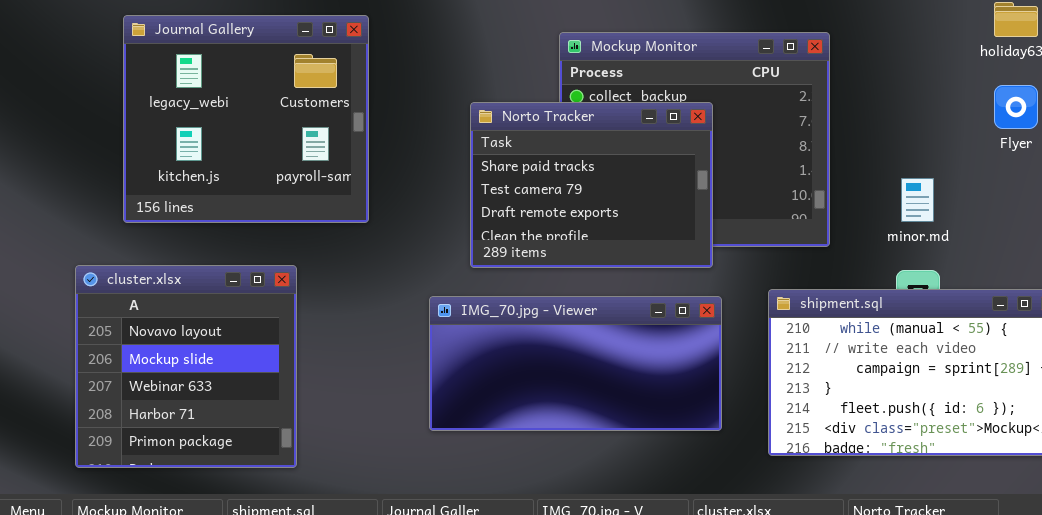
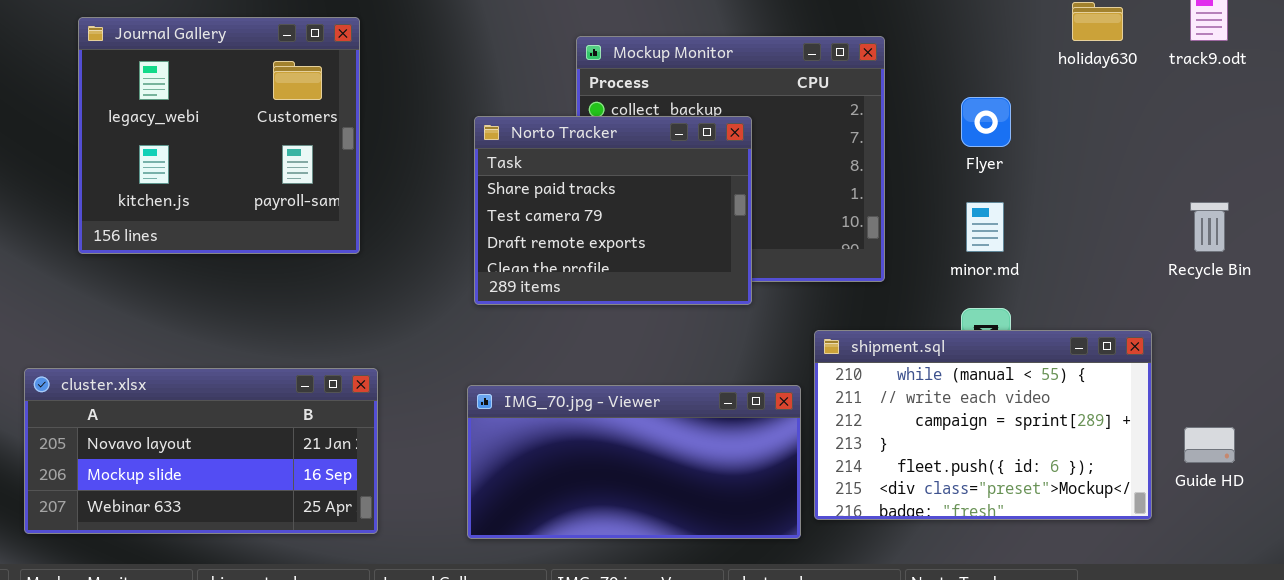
Flyer: [994,85,1038,129] -> [961,97,1011,147], moved
cluster.xlsx: [75,265,297,468] -> [24,368,378,534], resized
IMG_70.jpg - Viewer: [429,296,722,431] -> [467,385,801,539], moved

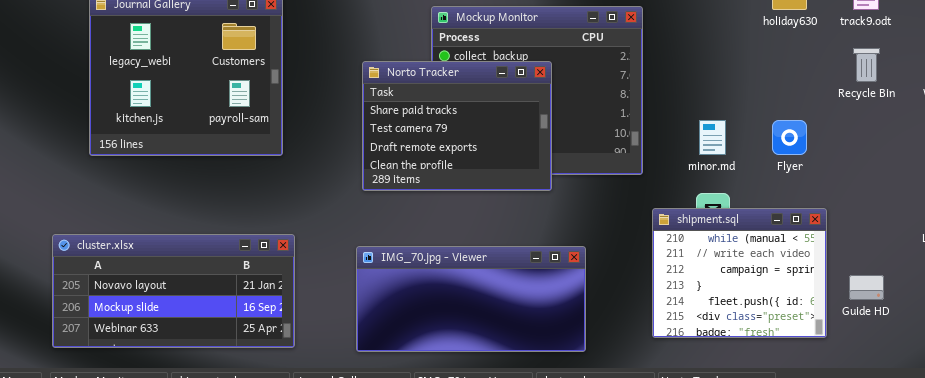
Flyer: [961,97,1011,147] -> [772,120,807,155], moved
Recycle Bin: [1190,202,1229,252] -> [853,48,880,82], moved
shipment.sql: [814,330,1152,520] -> [652,208,827,338], resized

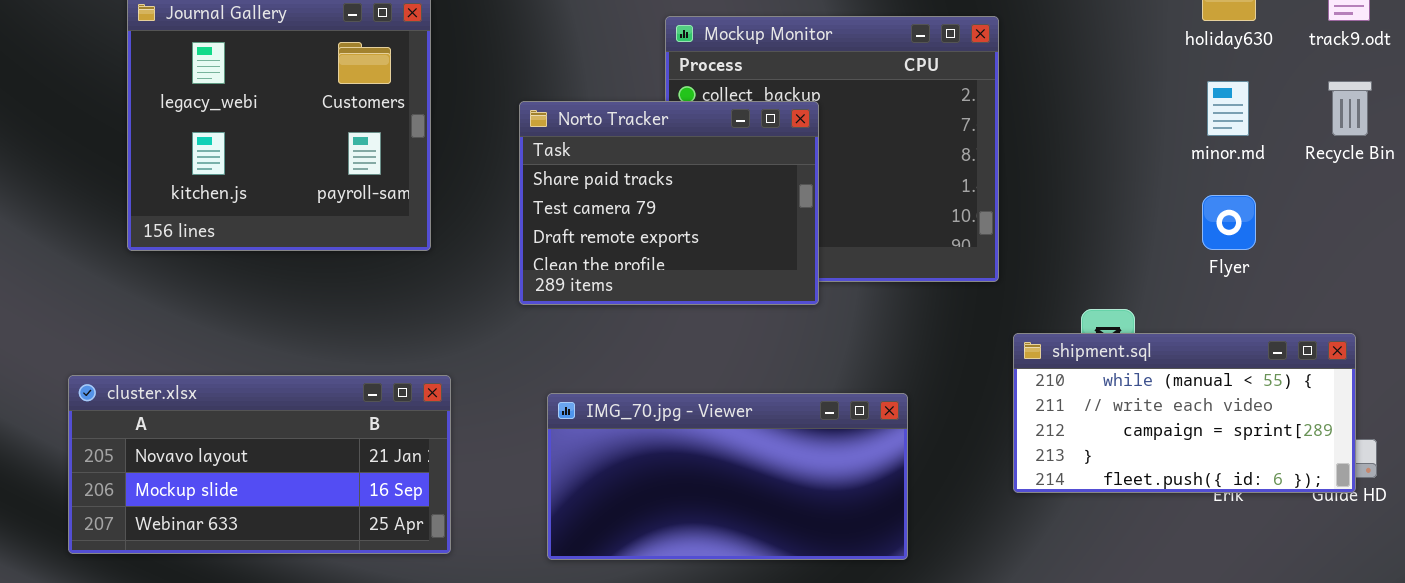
Norto Tracker: [362,61,552,191] -> [519,101,819,305], moved
minor.md: [699,120,726,155] -> [1207,81,1249,136], moved
shipment.sql: [652,208,827,338] -> [1013,333,1356,493], resized

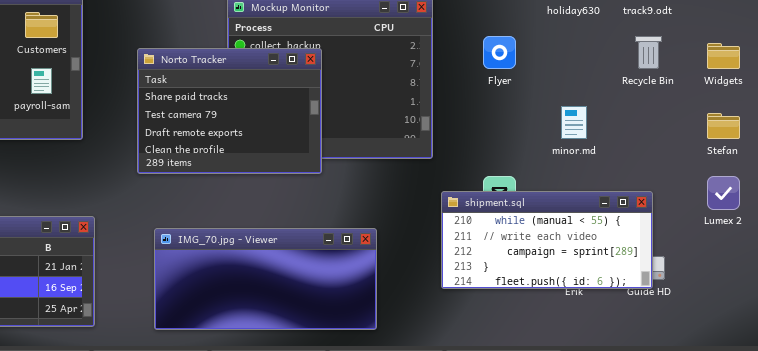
minor.md: [1207,81,1249,136] -> [561,106,587,139], moved
Flyer: [1202,195,1256,250] -> [483,36,516,69], moved

